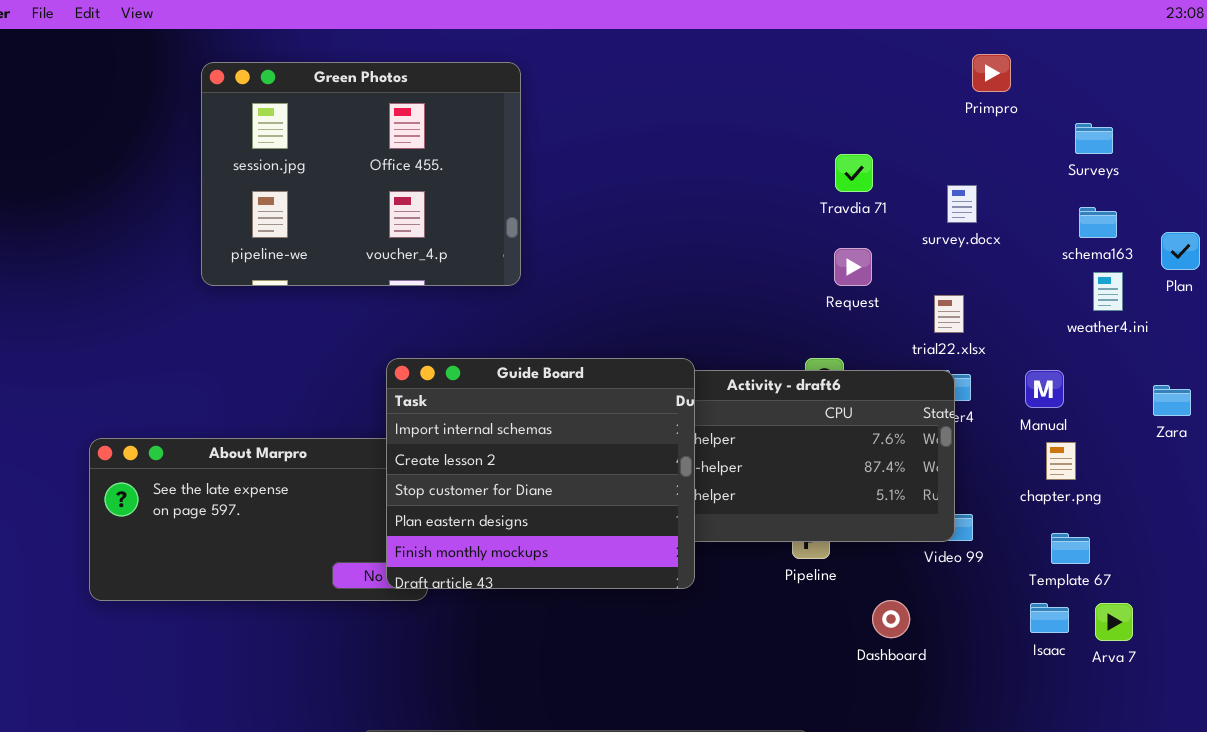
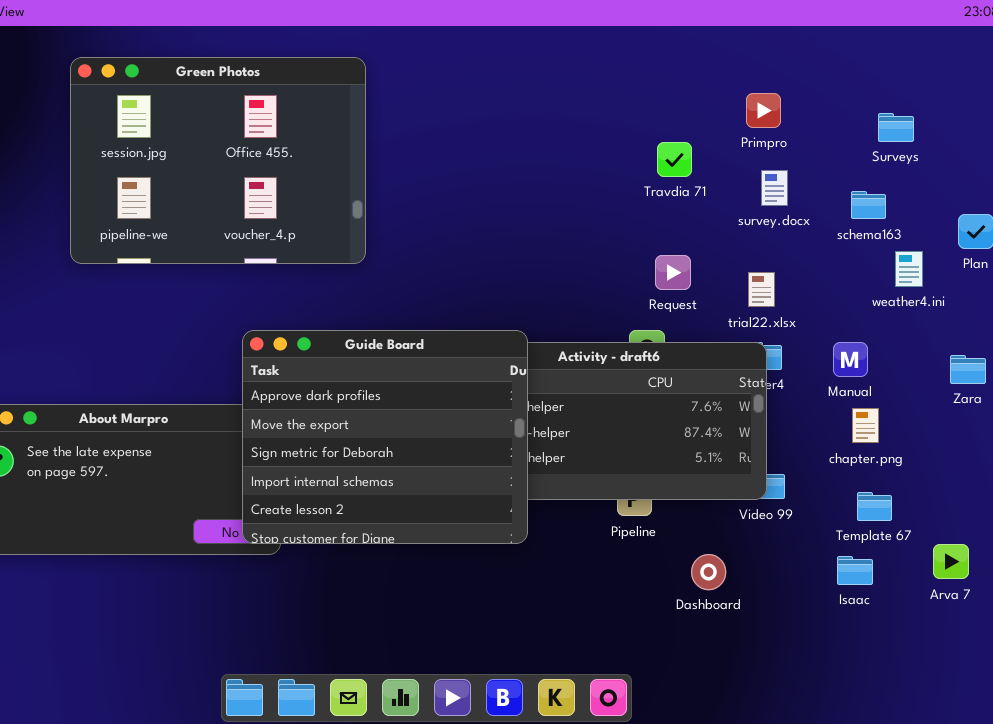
Primpro: [972,54,1011,92] -> [746,93,781,128], moved
schema163: [1079,207,1117,238] -> [851,191,886,219], moved
Request: [834,248,872,286] -> [655,255,691,290], moved
Guide Board: [386,358,695,589] -> [242,330,528,544], scrolled up 3 rows
Arva 7: [1095,603,1133,641] -> [933,544,969,579], moved

